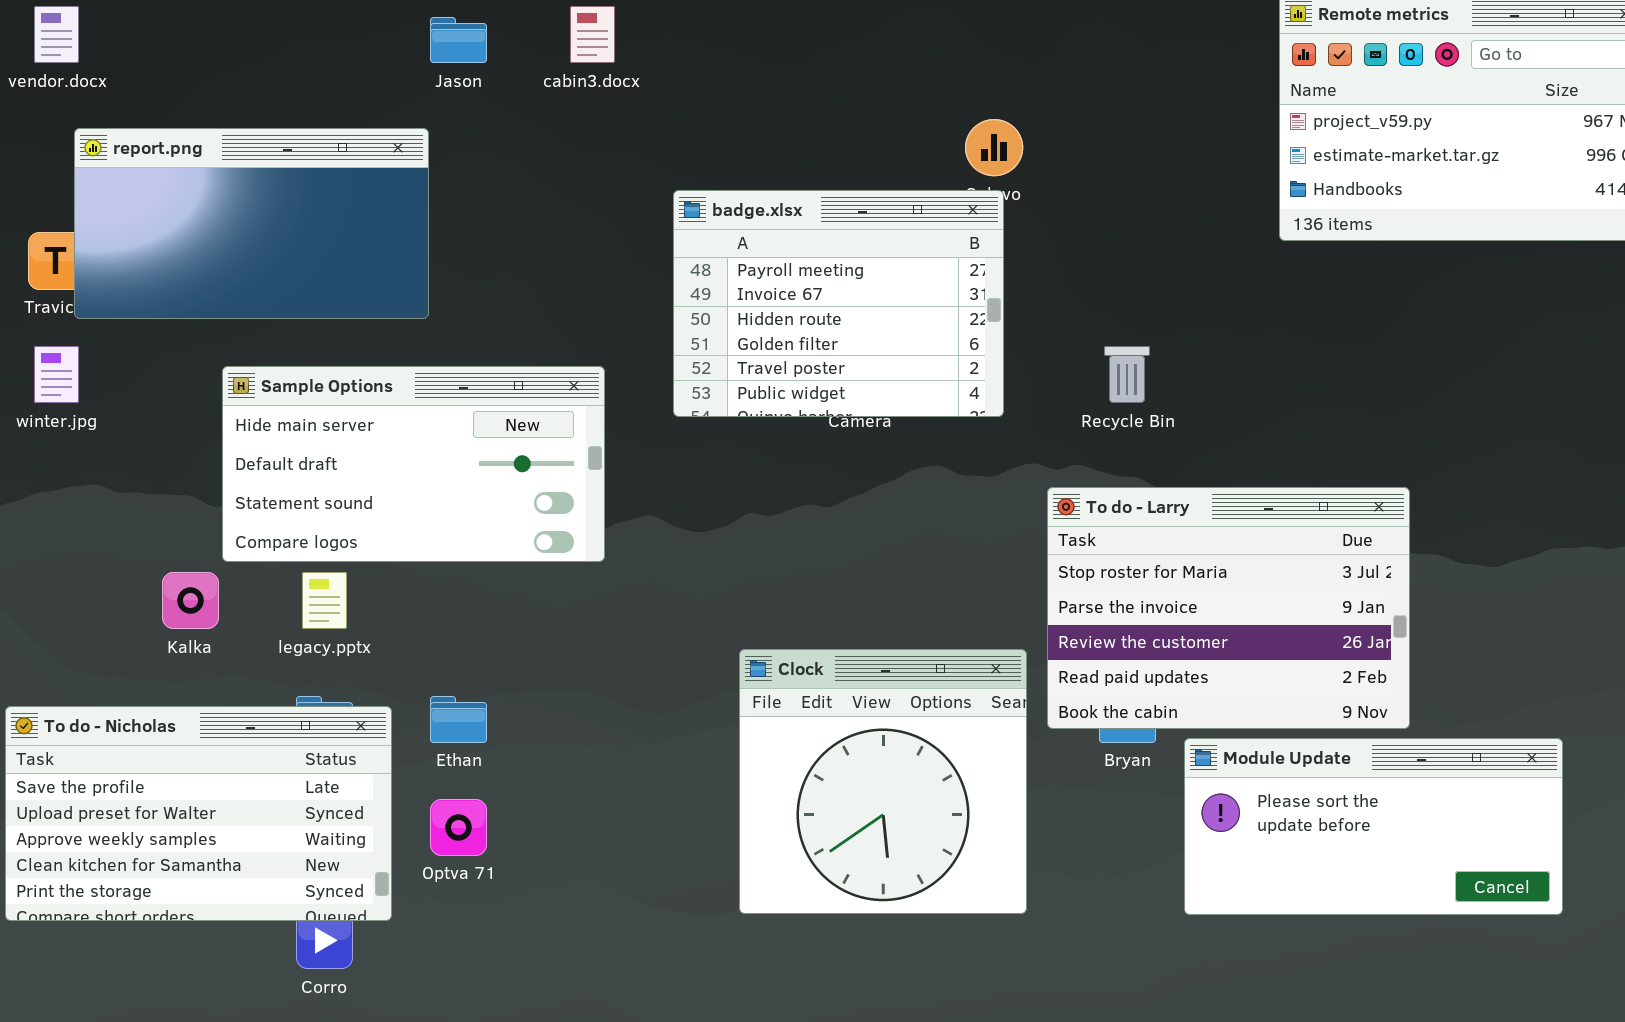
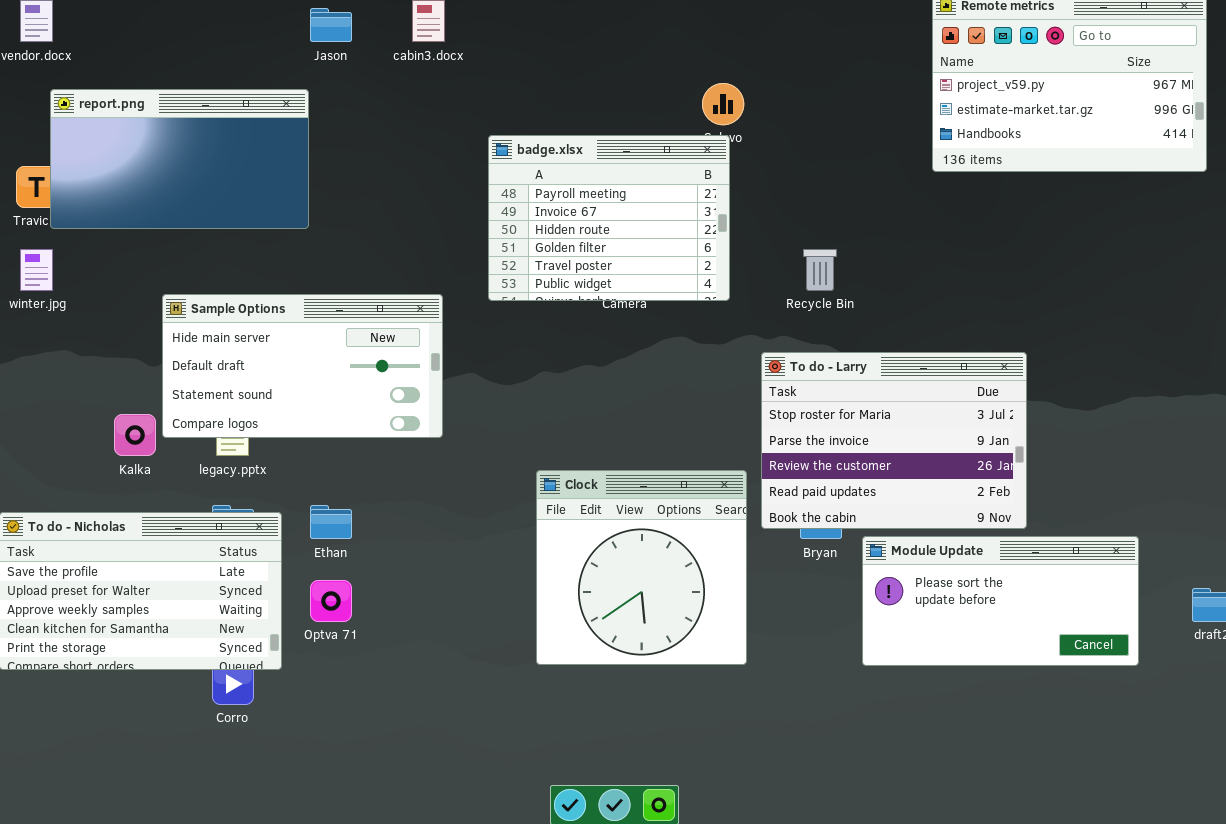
Sample Options: [222,366,605,562] -> [162,294,443,438], moved

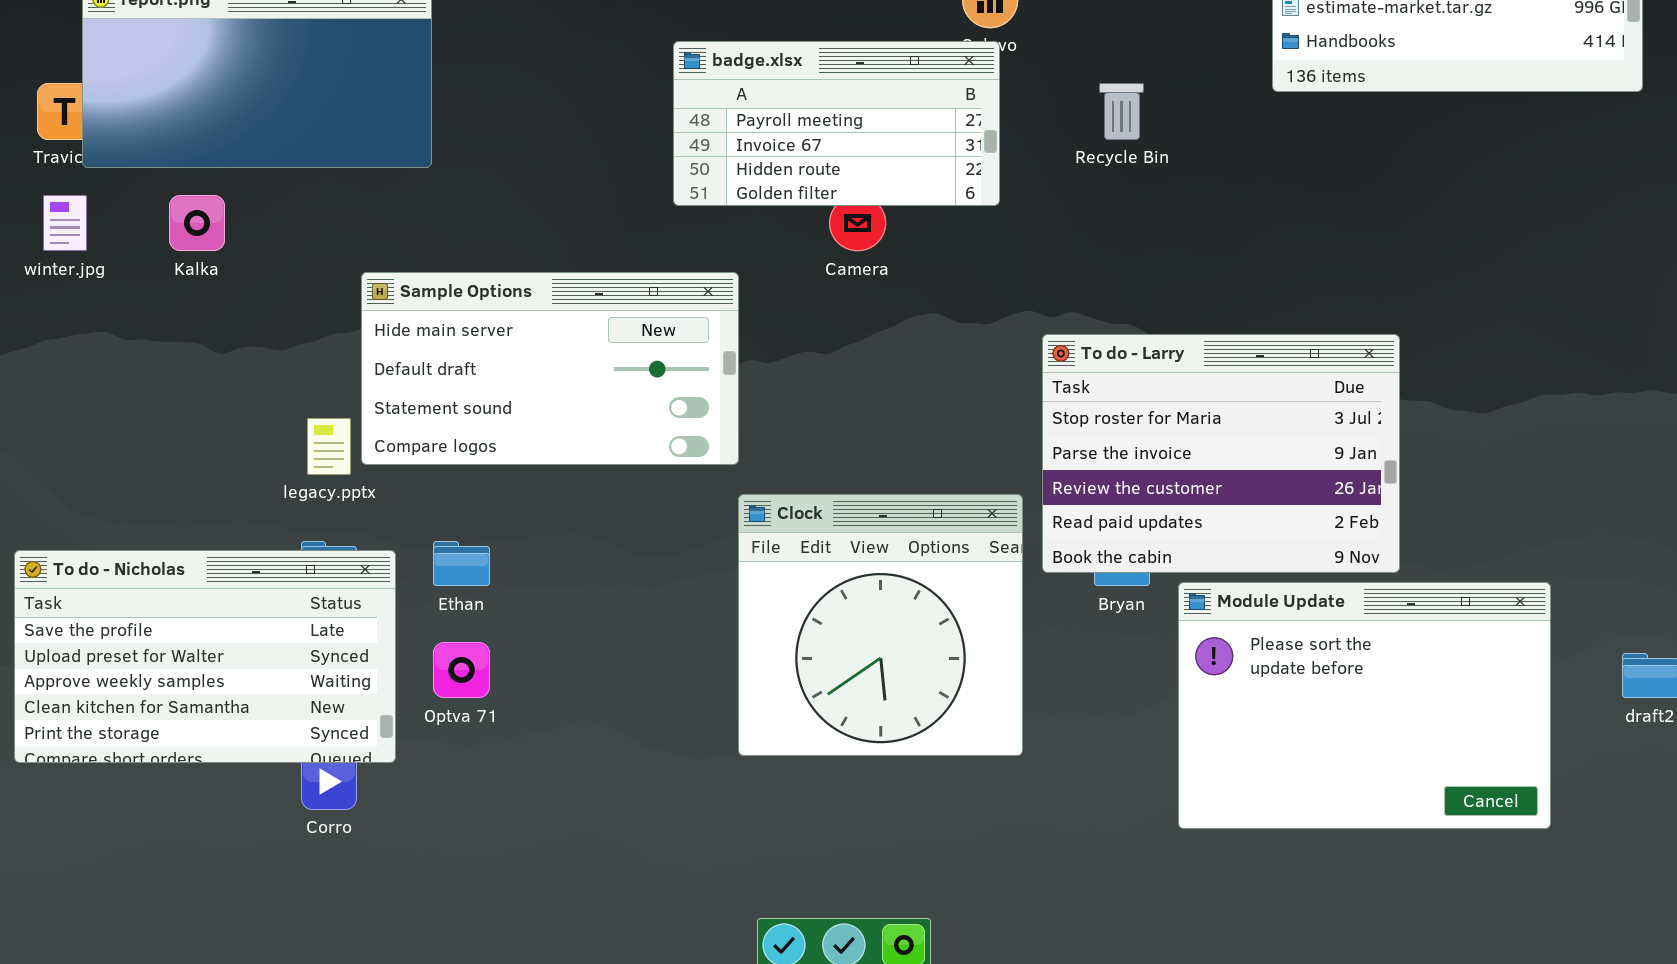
badge.xlsx: [488,135,730,301] -> [673,41,1000,206], resized
Recycle Bin: [803,249,837,291] -> [1099,83,1144,140], moved
Sample Options: [162,294,443,438] -> [361,272,739,465], moved
Kalka: [114,414,156,456] -> [169,195,225,251], moved
Module Update: [862,536,1139,666] -> [1178,582,1551,829], resized

